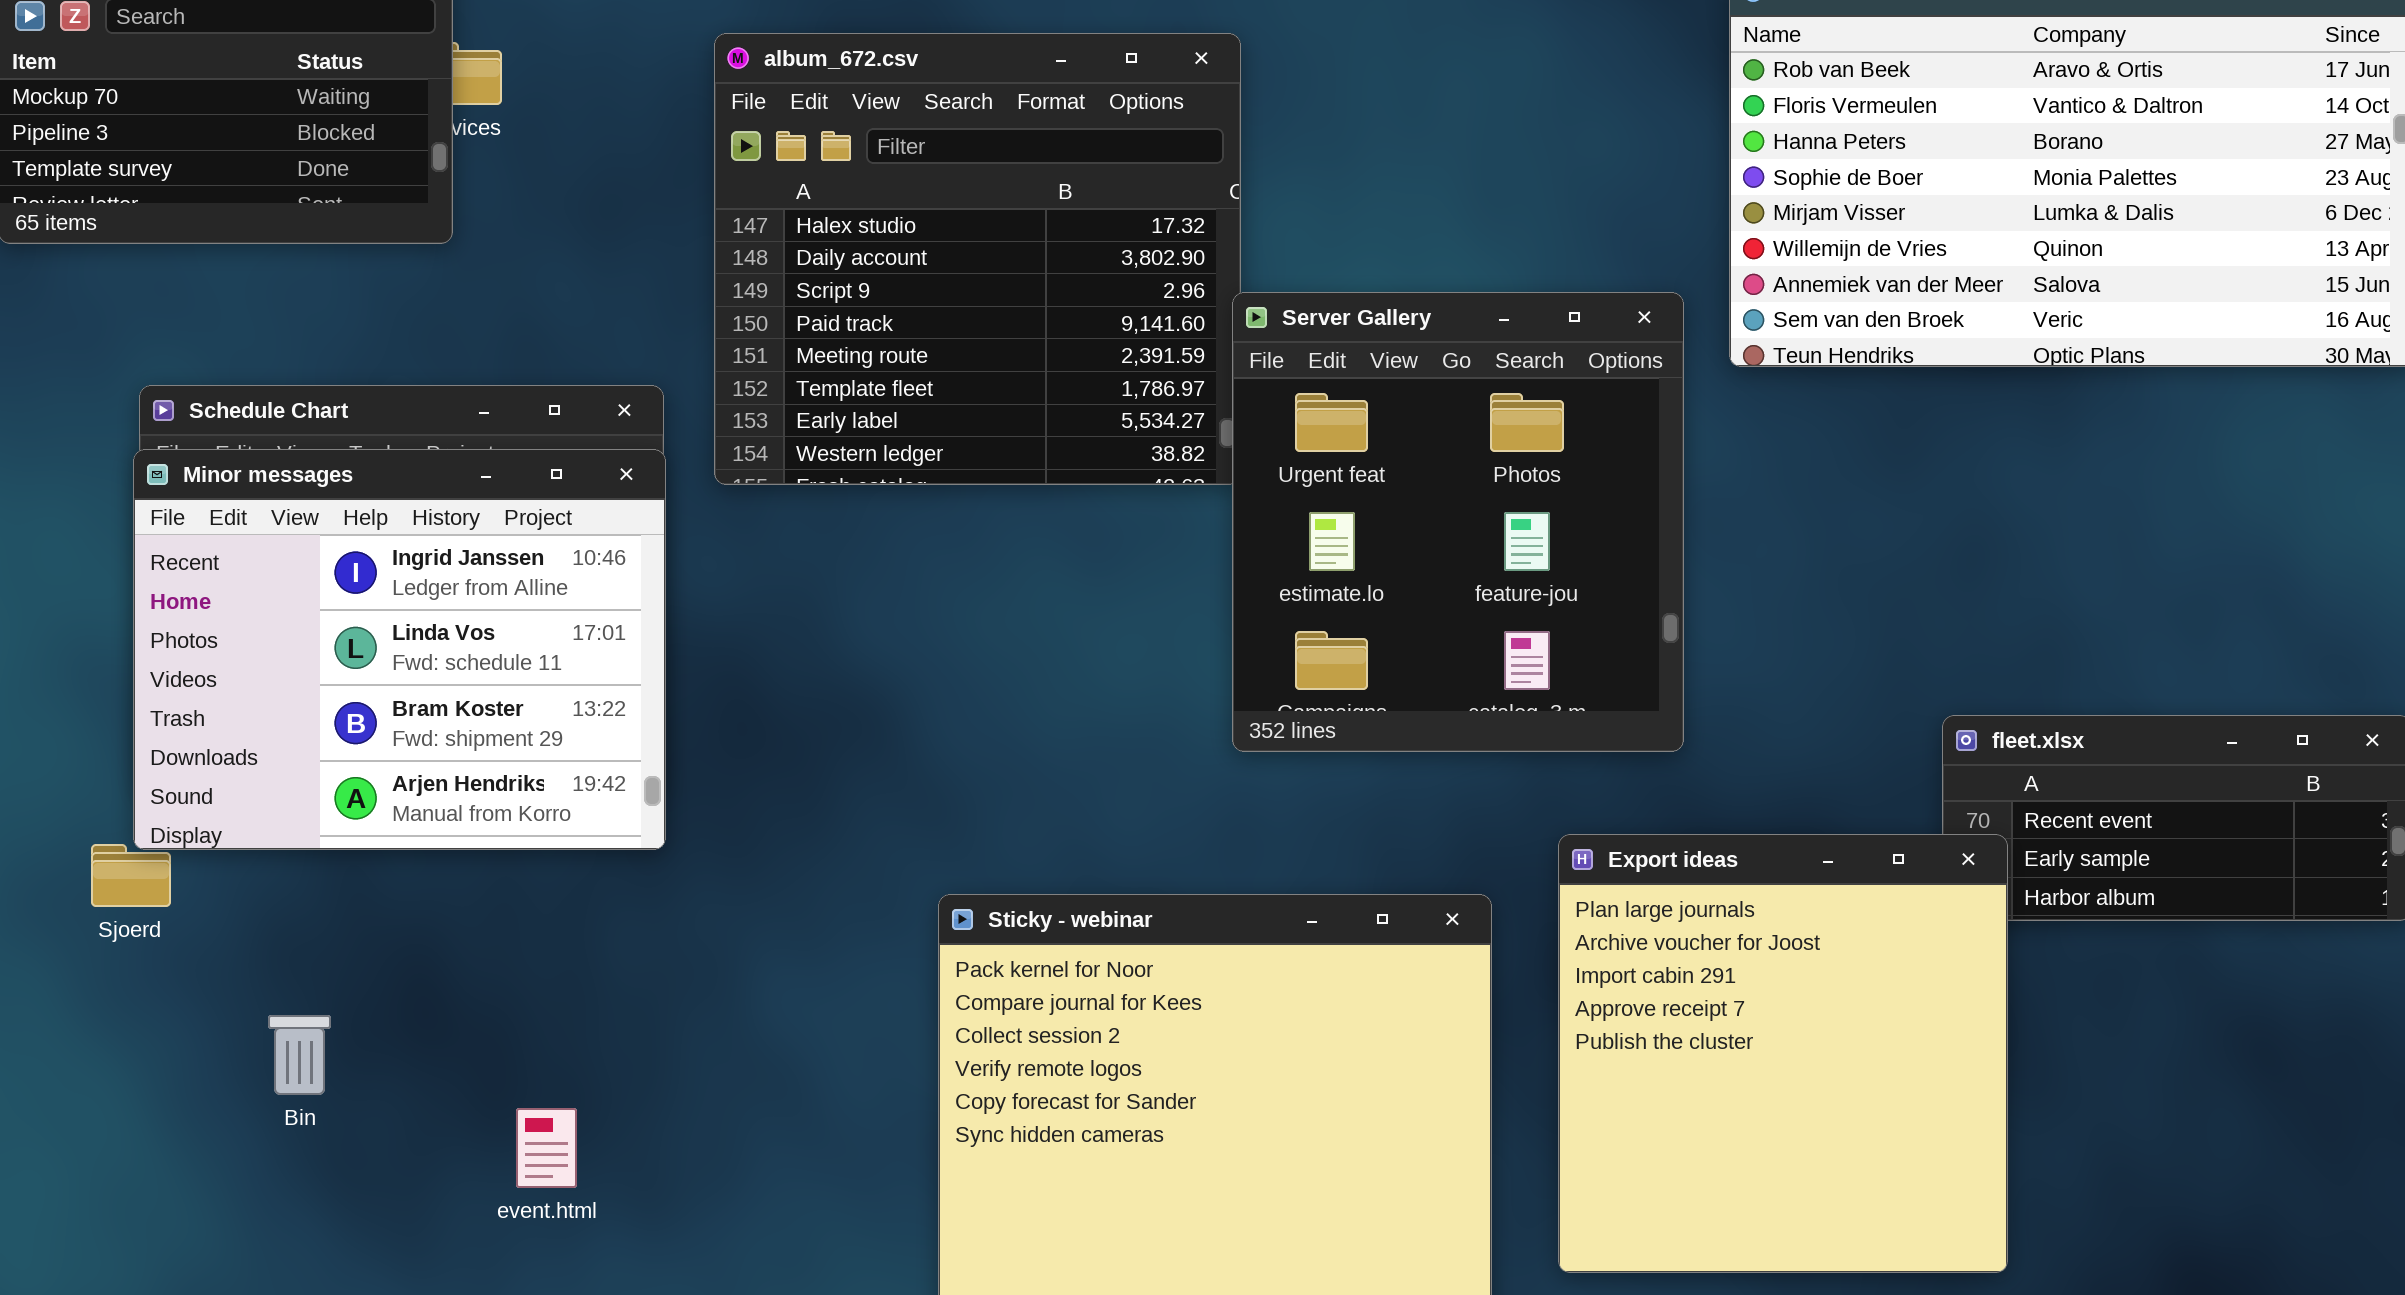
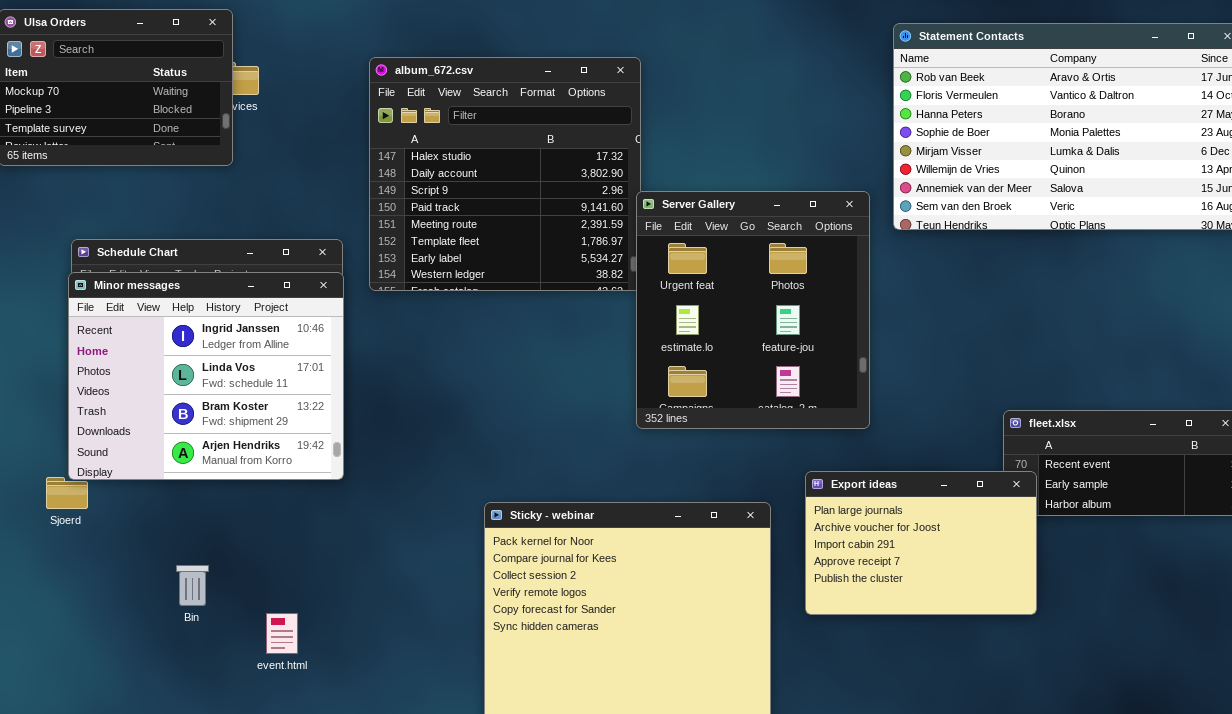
Export ideas: [1558,834,2008,1273] -> [805,471,1037,615], resized
Bin: [268,1015,331,1095] -> [176,565,209,606], moved

